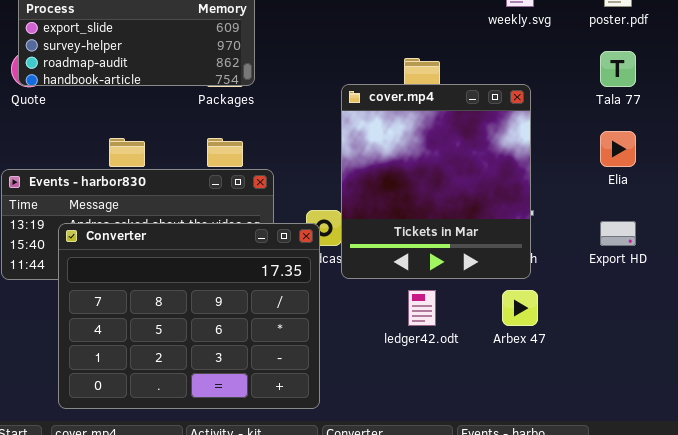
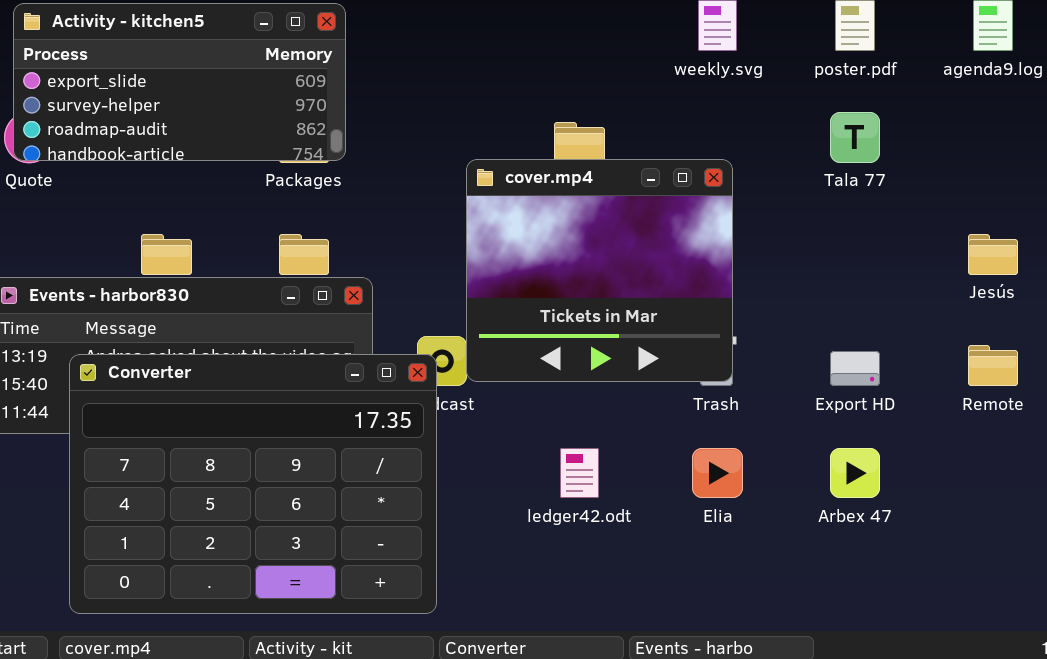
cover.mp4: [341,84,531,279] -> [466,159,733,382], resized
Elia: [600,131,636,167] -> [692,448,743,498], moved
Arbex 47: [502,290,538,326] -> [830,448,880,498], moved

